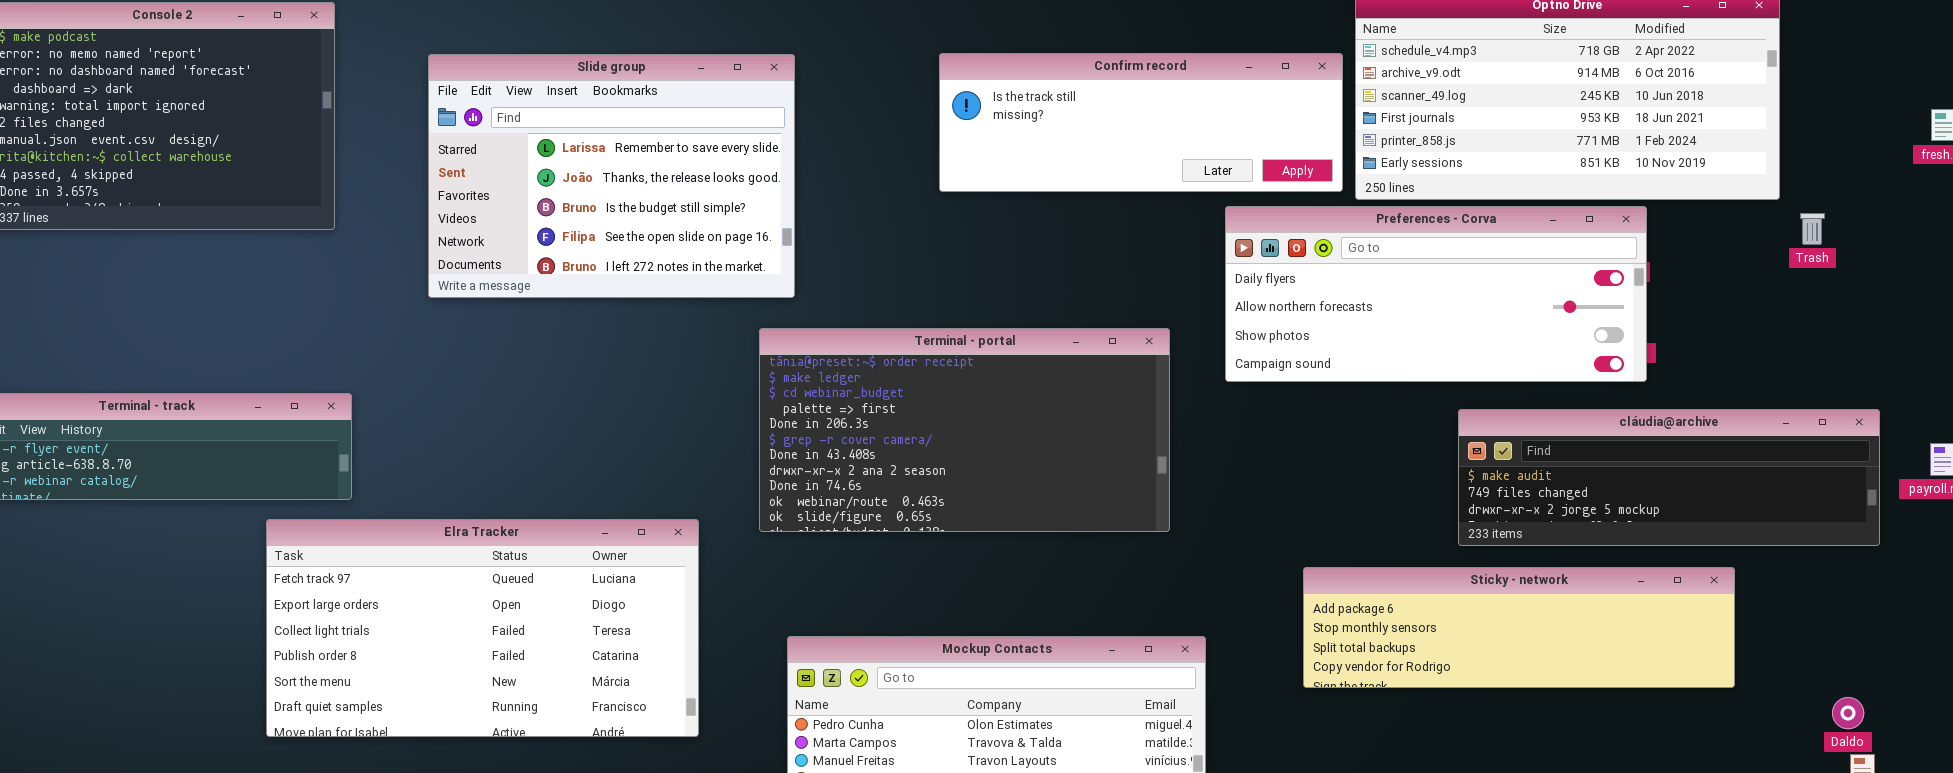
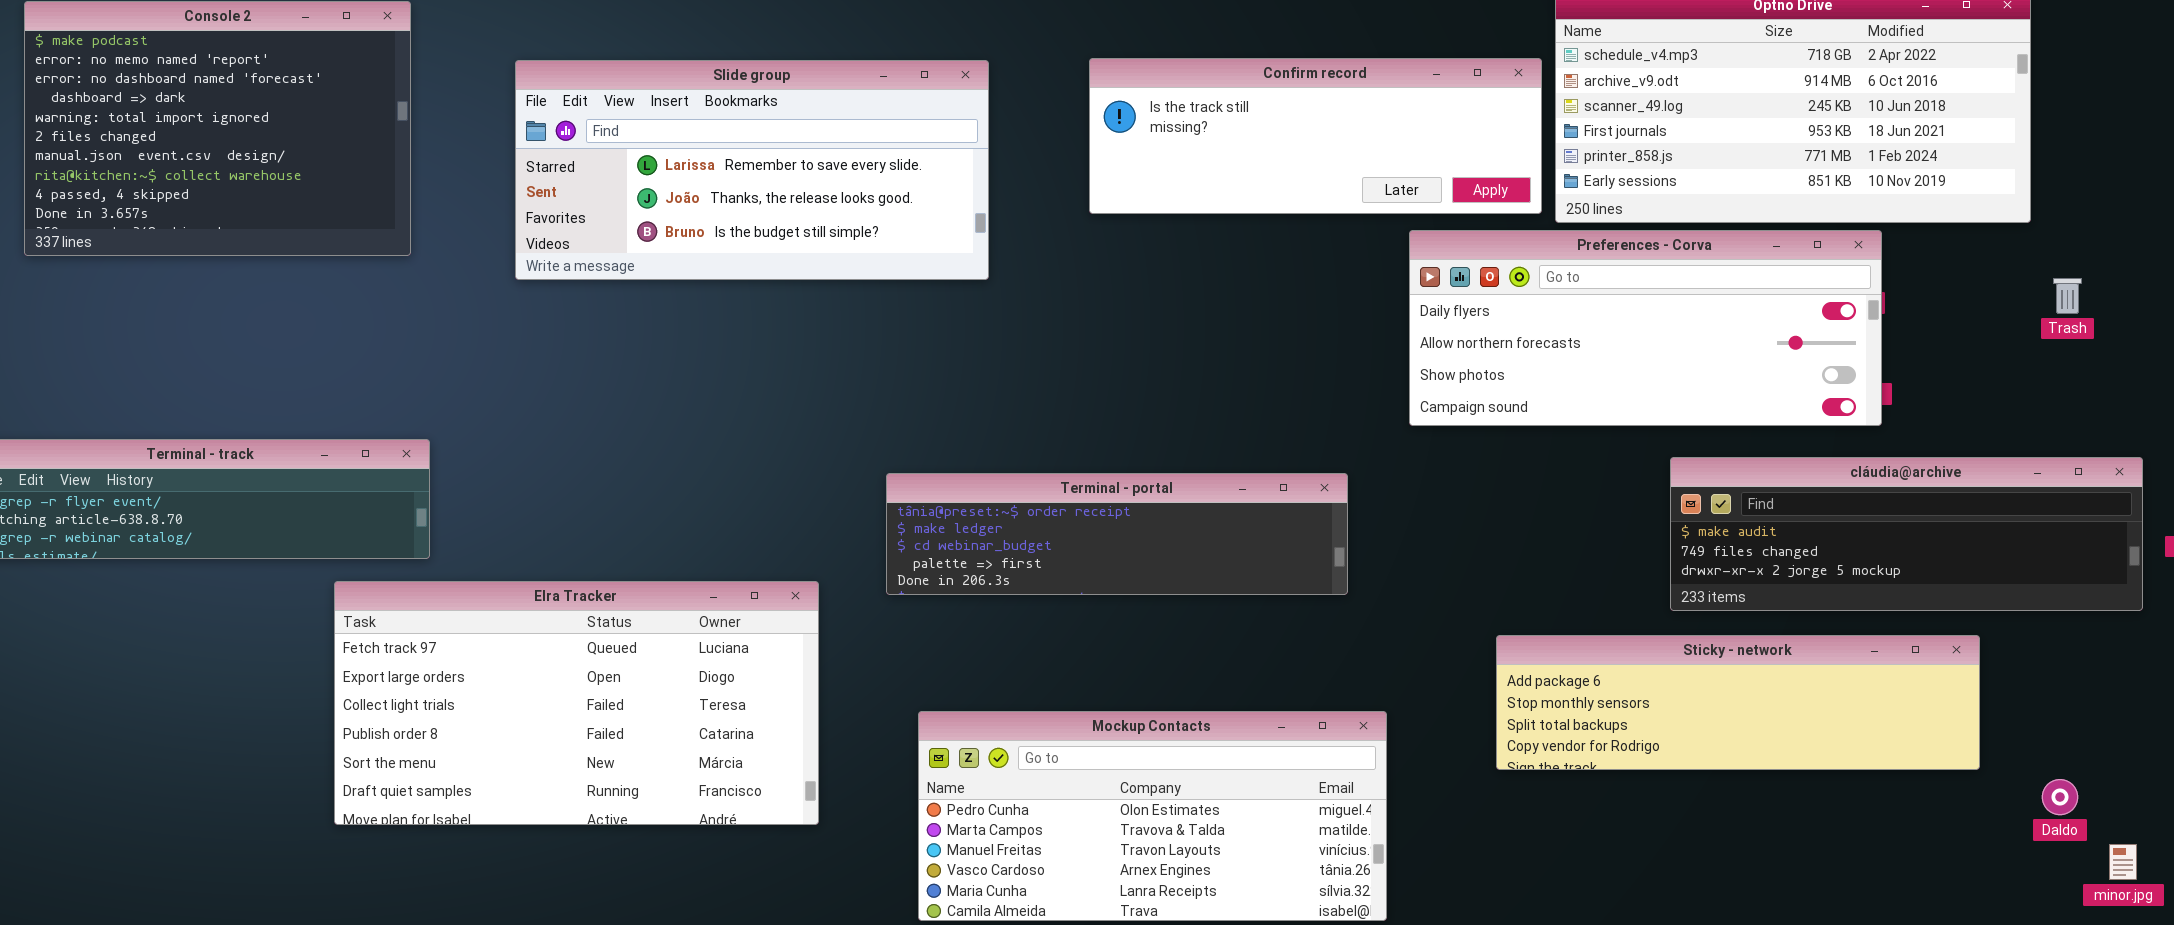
Slide group: [428,54,795,298] -> [515,60,989,280], resized
Trash: [1800,213,1825,245] -> [2053,278,2082,314], moved
Terminal - portal: [759,328,1170,532] -> [886,473,1348,595], resized
Daldo: [1832,697,1864,729] -> [2042,779,2078,815], moved

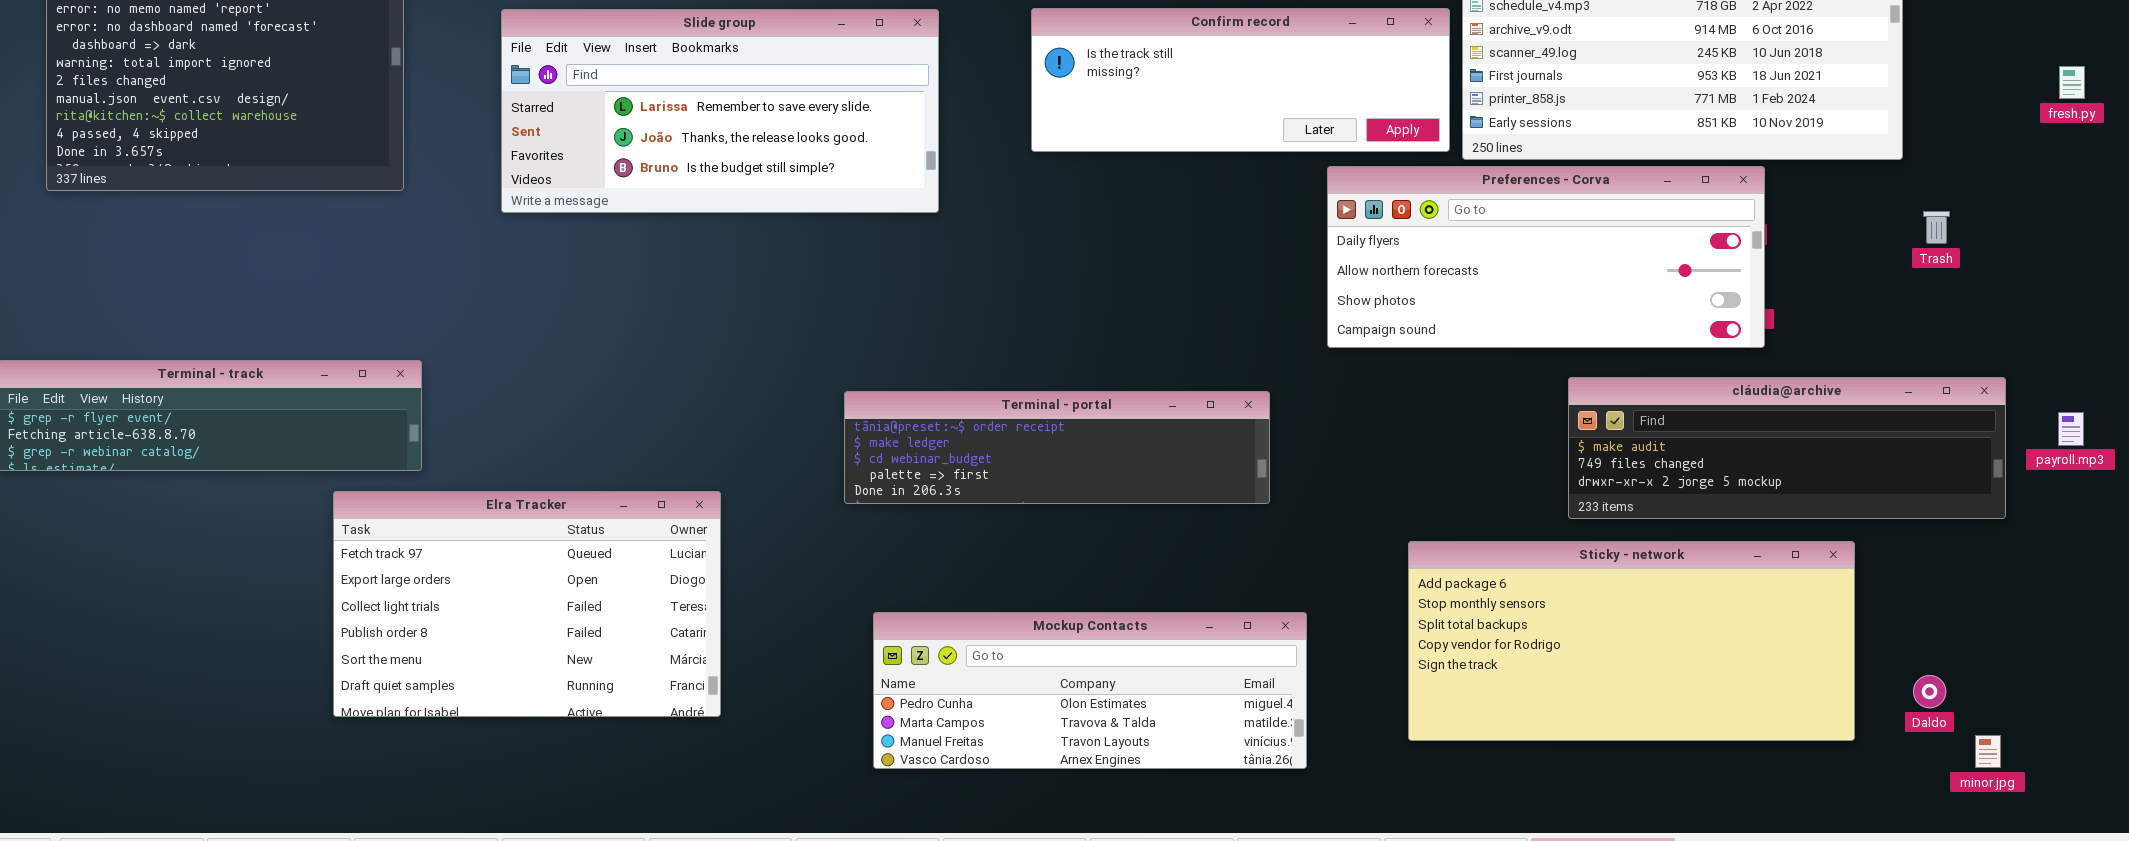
Elra Tracker: [334,581,819,825] -> [333,491,721,717], resized
Sticky - network: [1496,635,1980,770] -> [1408,541,1855,741], resized
Mockup Contacts: [918,711,1387,921] -> [873,612,1307,769], resized

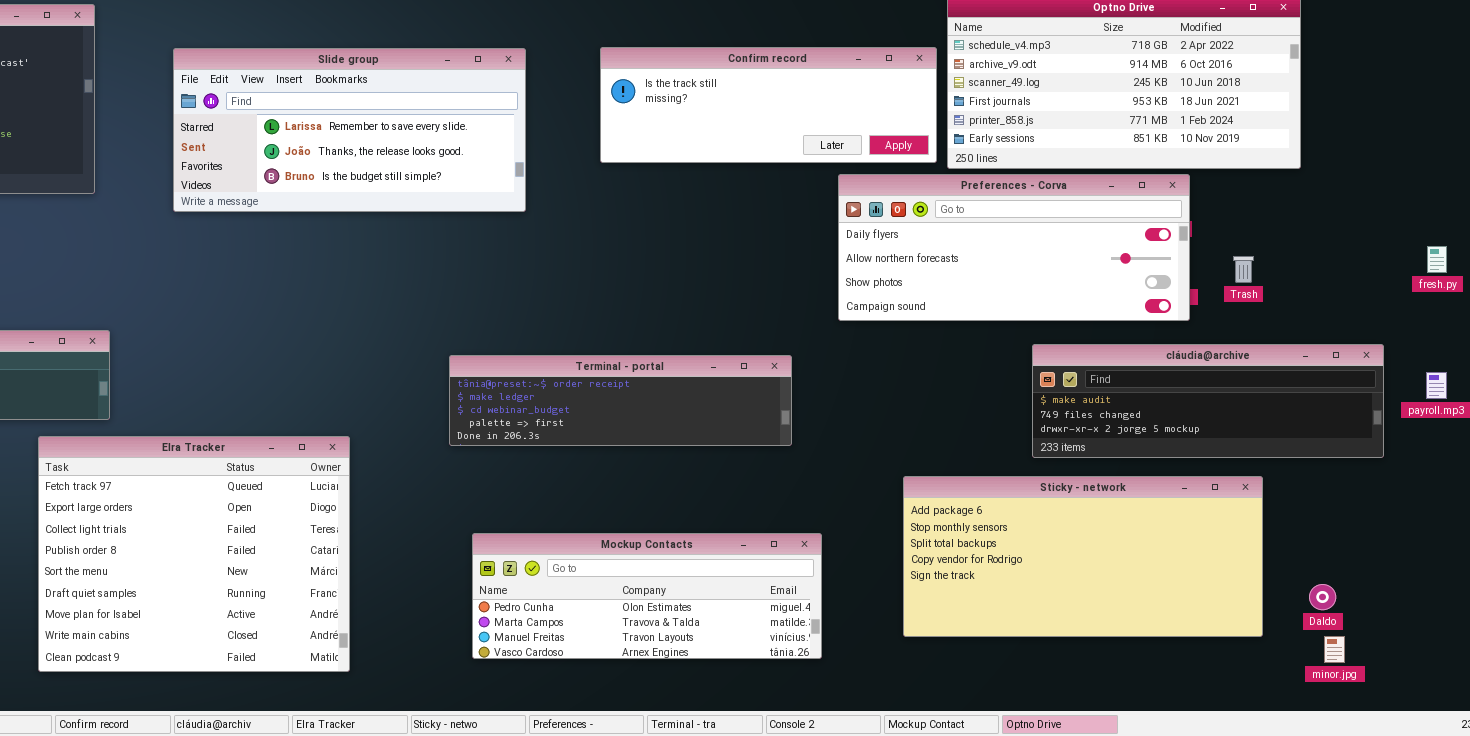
fresh.py: [2059,66,2085,99] -> [1427,246,1447,273], moved
Trash: [1923,211,1950,244] -> [1233,256,1254,283], moved
Elra Tracker: [333,491,721,717] -> [38,436,350,672], resized
minor.jpg: [1975,735,2001,768] -> [1324,636,1345,663], moved

